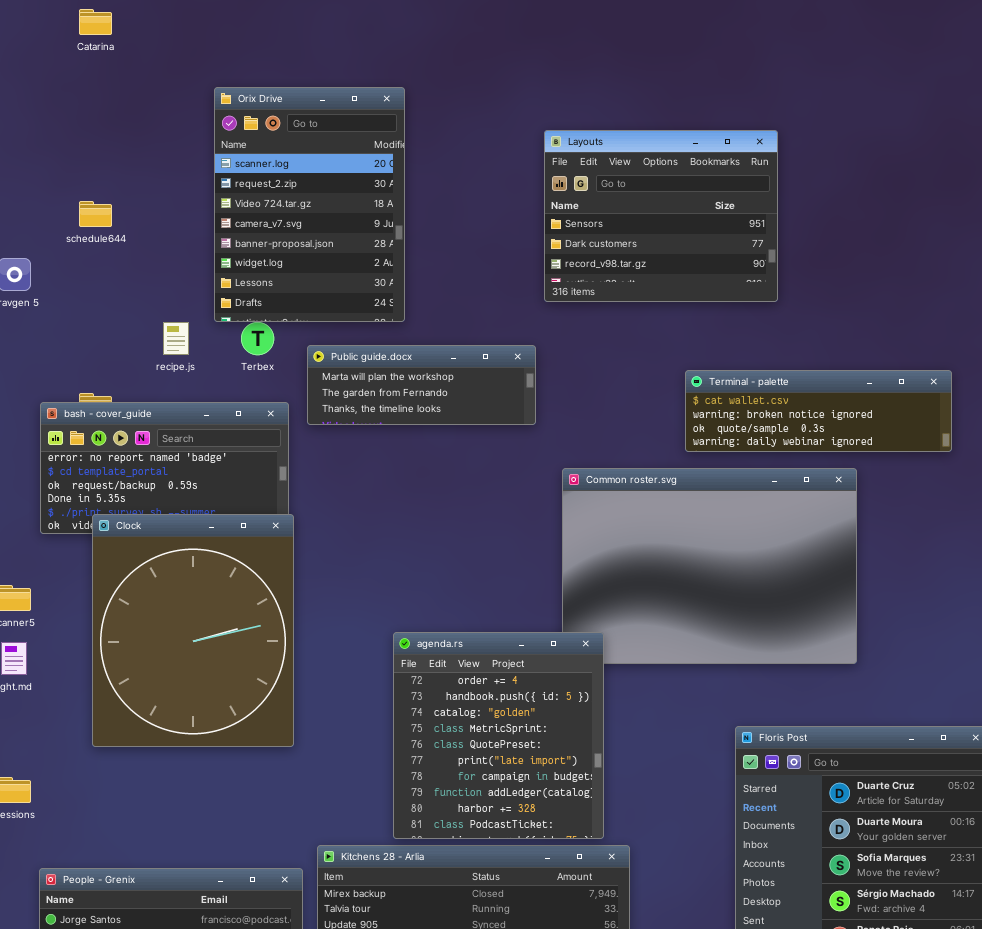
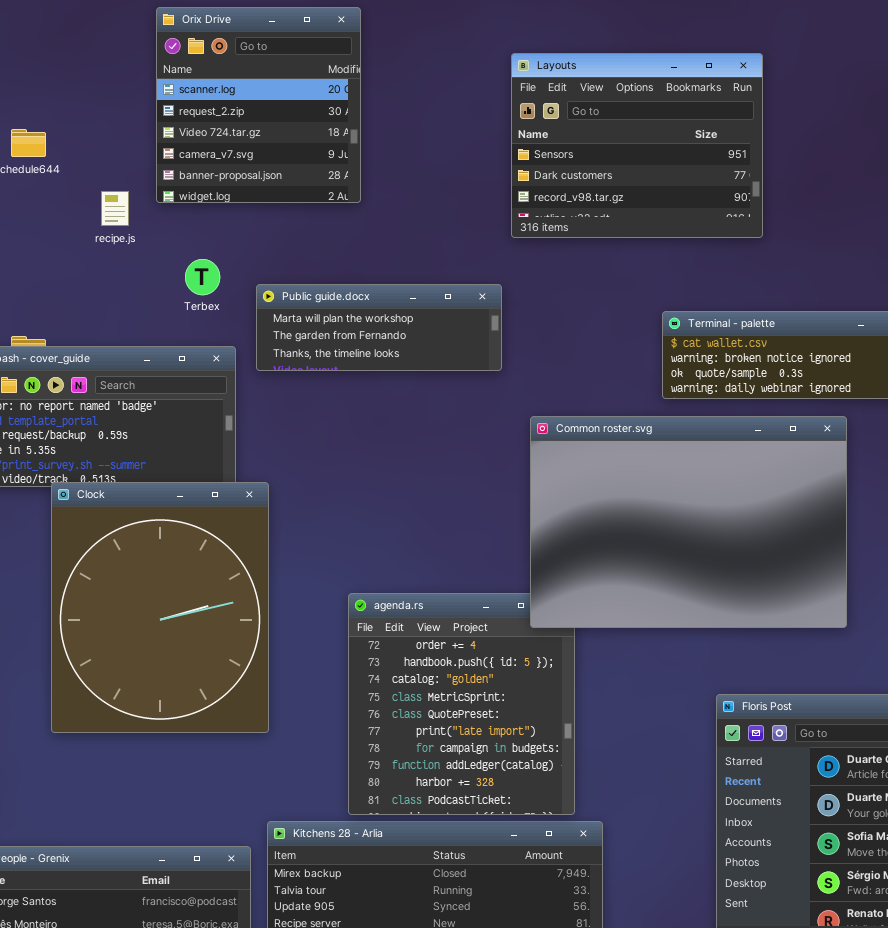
Orix Drive: [214,87,405,322] -> [156,7,361,203], resized
recipe.js: [163,322,189,355] -> [101,191,129,226], moved
Common roster.svg: [562,468,857,664] -> [530,416,847,628], raised
Clock: [92,514,294,747] -> [51,482,269,733], moved

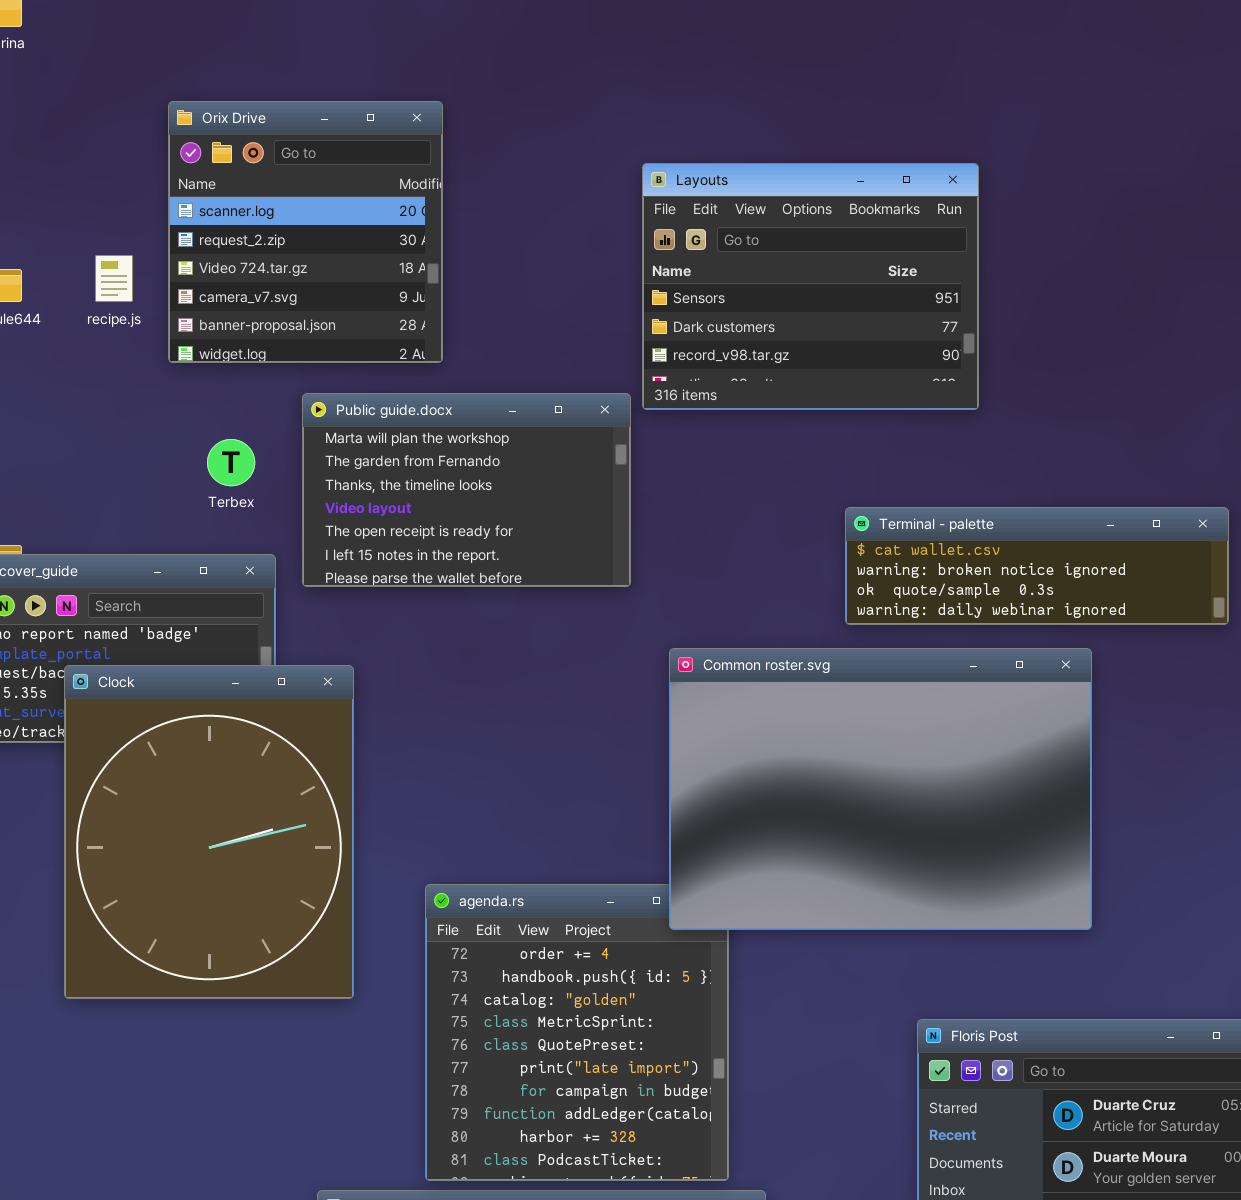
recipe.js: [101,191,129,226] -> [95,255,133,302], moved
Public guide.docx: [256,284,502,371] -> [302,393,631,587], resized
Clock: [51,482,269,733] -> [64,665,354,999], moved

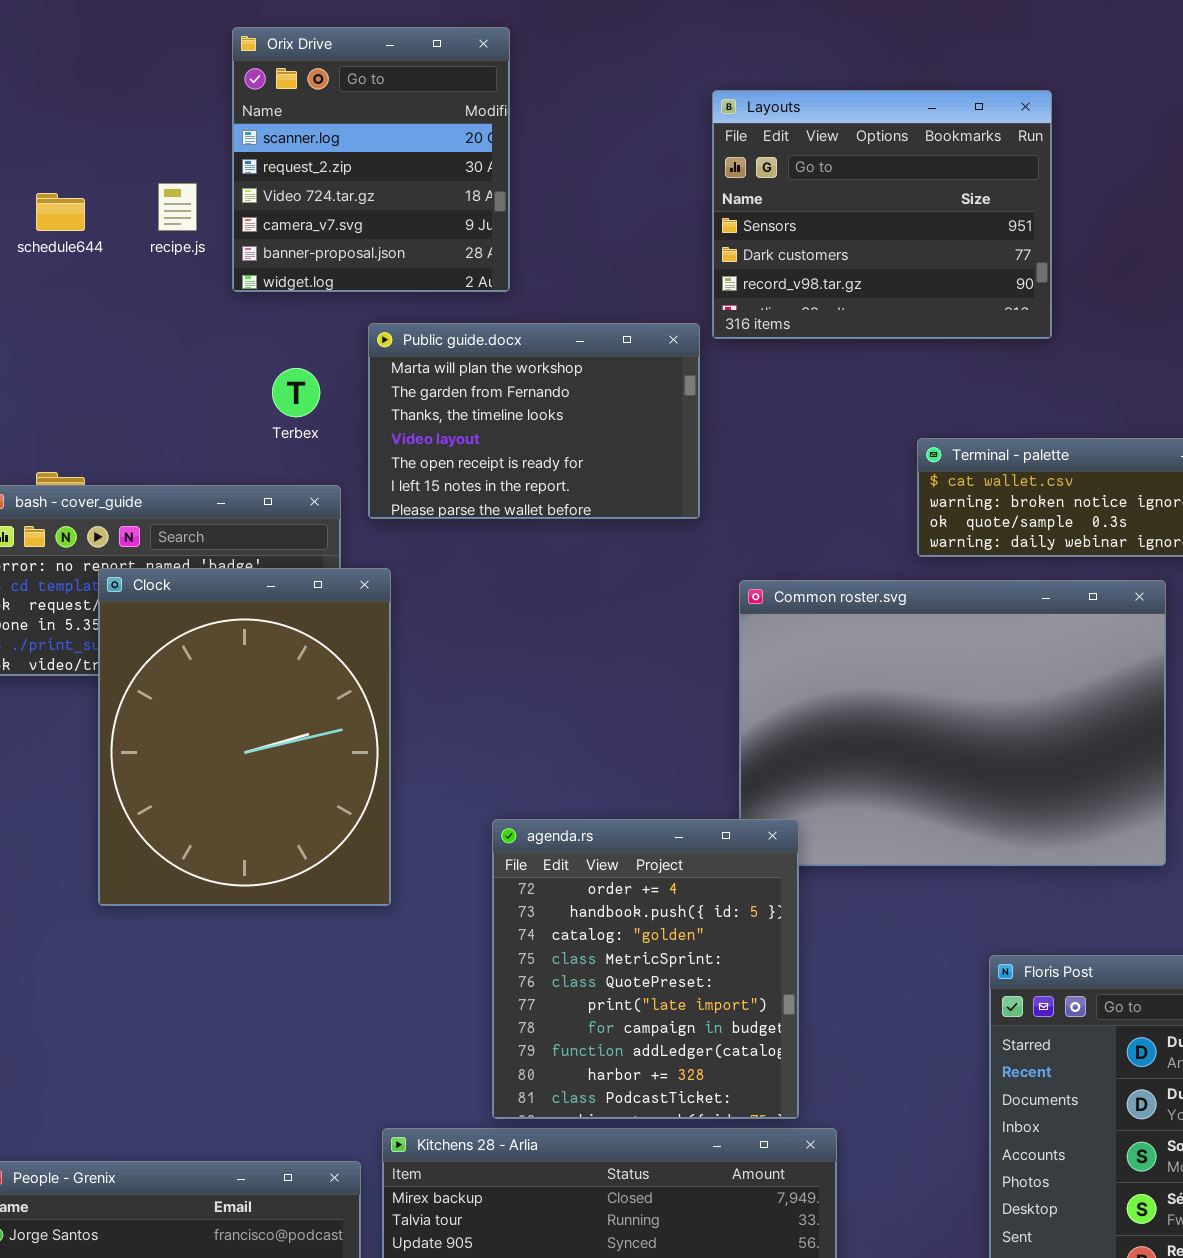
Clock: [64,665,354,999] -> [98,568,391,906], moved
agenda.rs: [425,884,729,1181] -> [492,819,799,1119], raised

